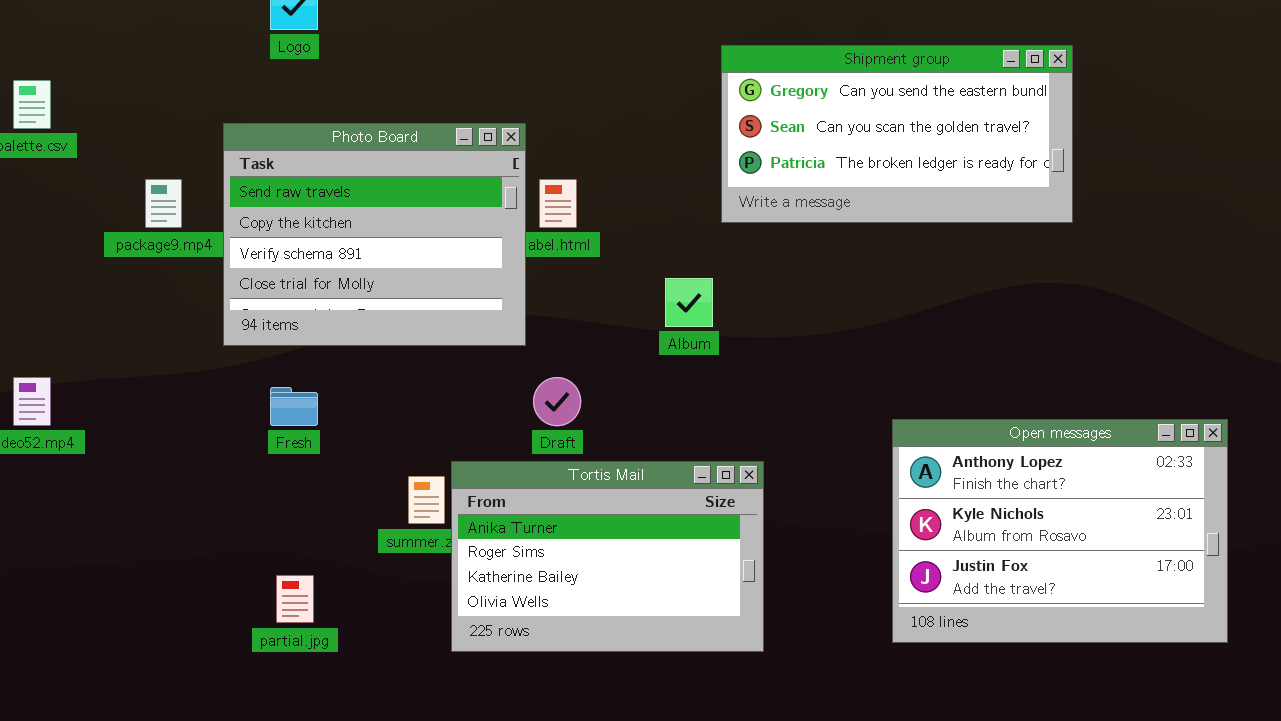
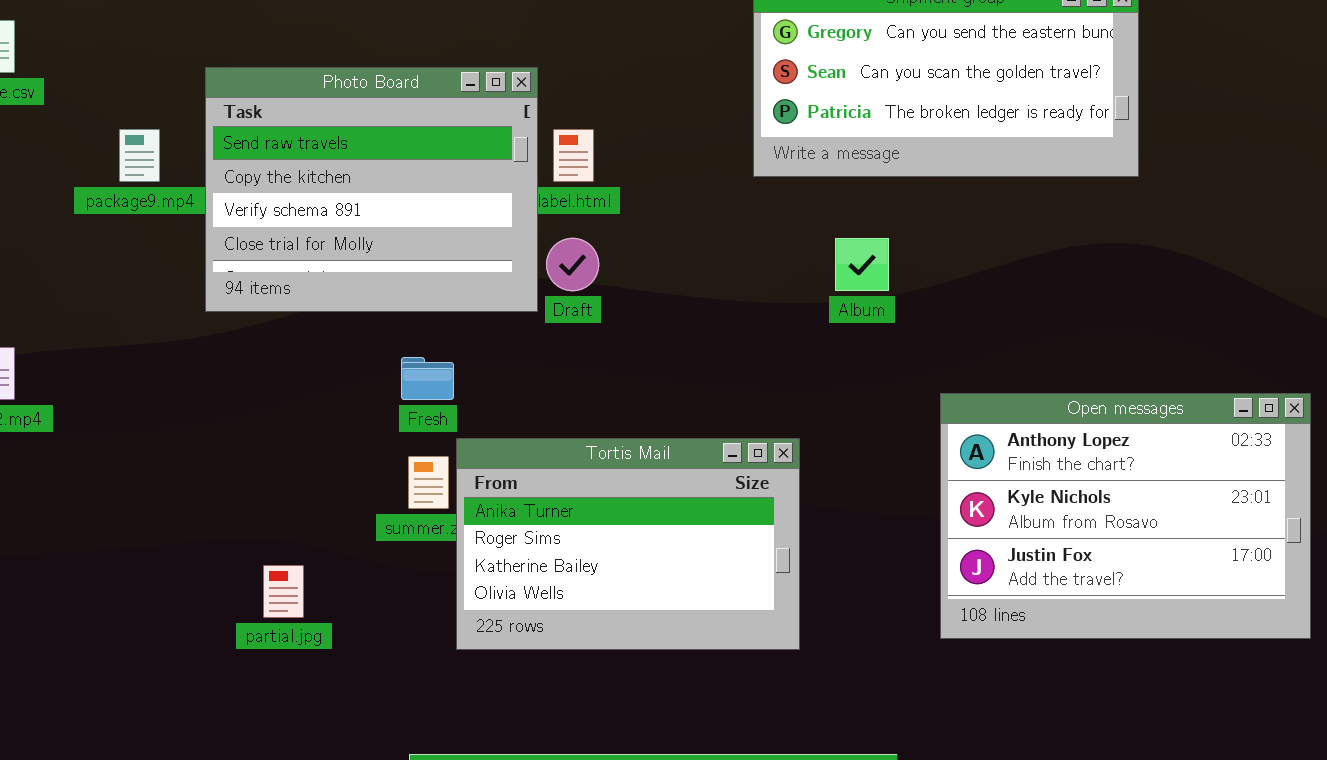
Album: [665,278,713,327] -> [835,238,889,291], moved
Draft: [533,377,581,426] -> [546,238,599,291], moved
Fresh: [270,387,318,426] -> [401,357,454,400], moved

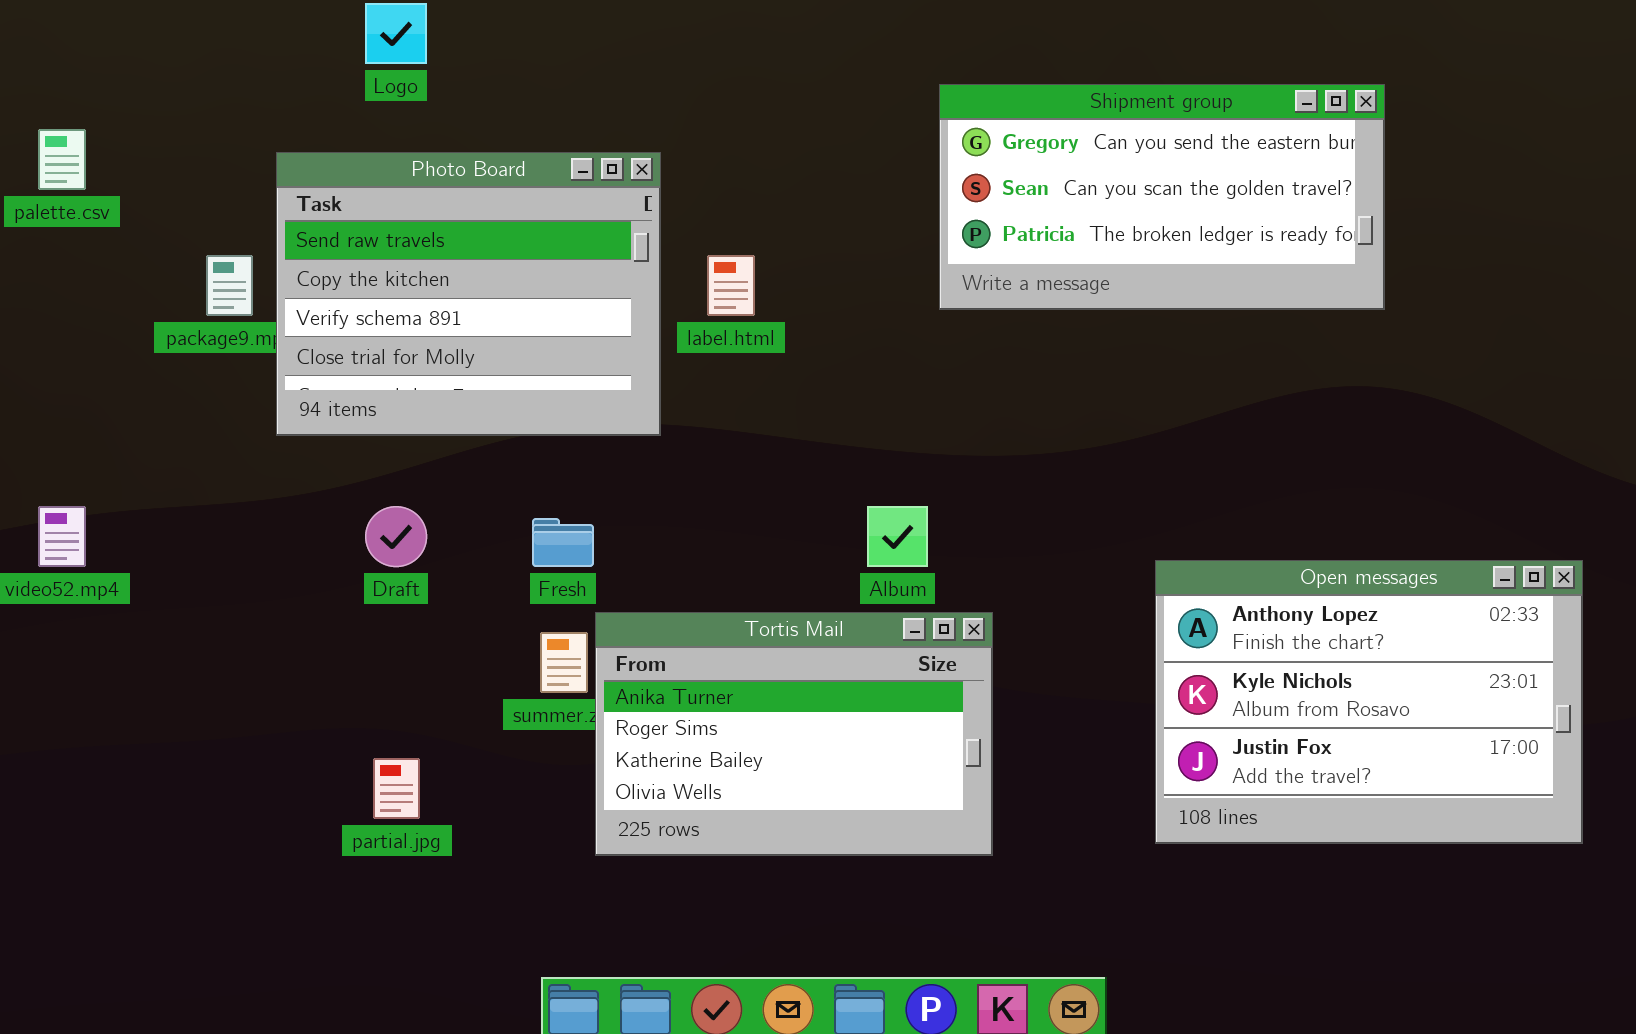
Photo Board: [205,67,538,312] -> [276,152,661,436], moved
Draft: [546,238,599,291] -> [365,506,427,567], moved
Album: [835,238,889,291] -> [867,506,928,567], moved

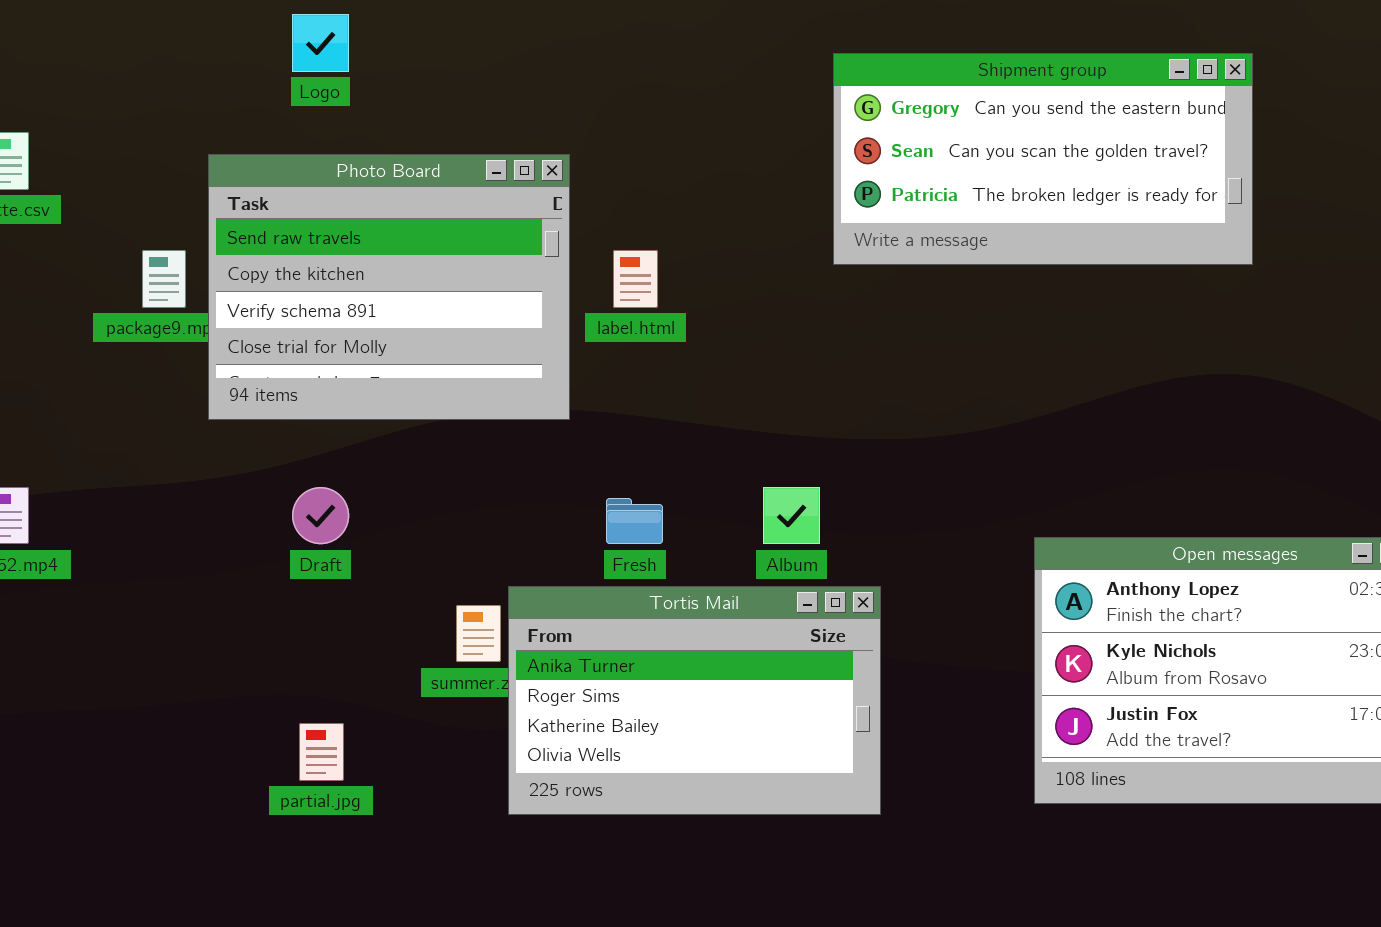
Shipment group: [939,84,1385,310] -> [833,53,1253,265], moved
Fresh: [532,518,594,567] -> [606,498,663,544], moved

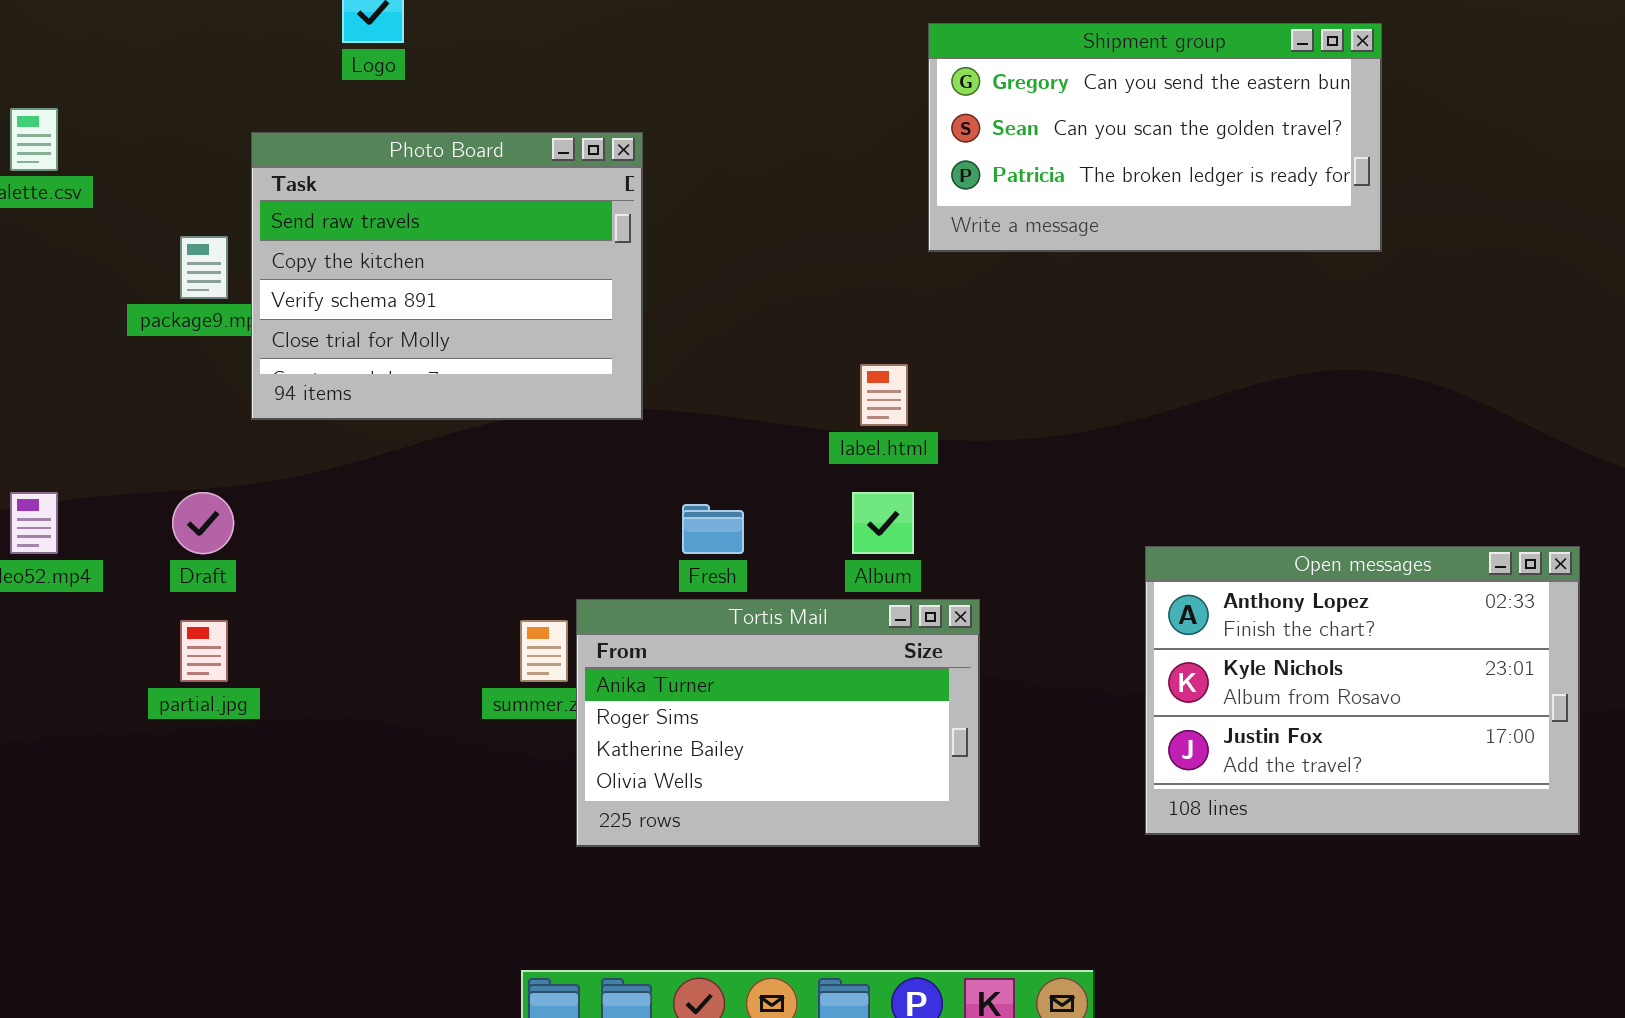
label.html: [613,250,658,308] -> [860,364,908,426], moved
Draft: [292,487,349,544] -> [172,492,234,554], moved
partial.jpg: [299,723,344,781] -> [180,620,228,682], moved

